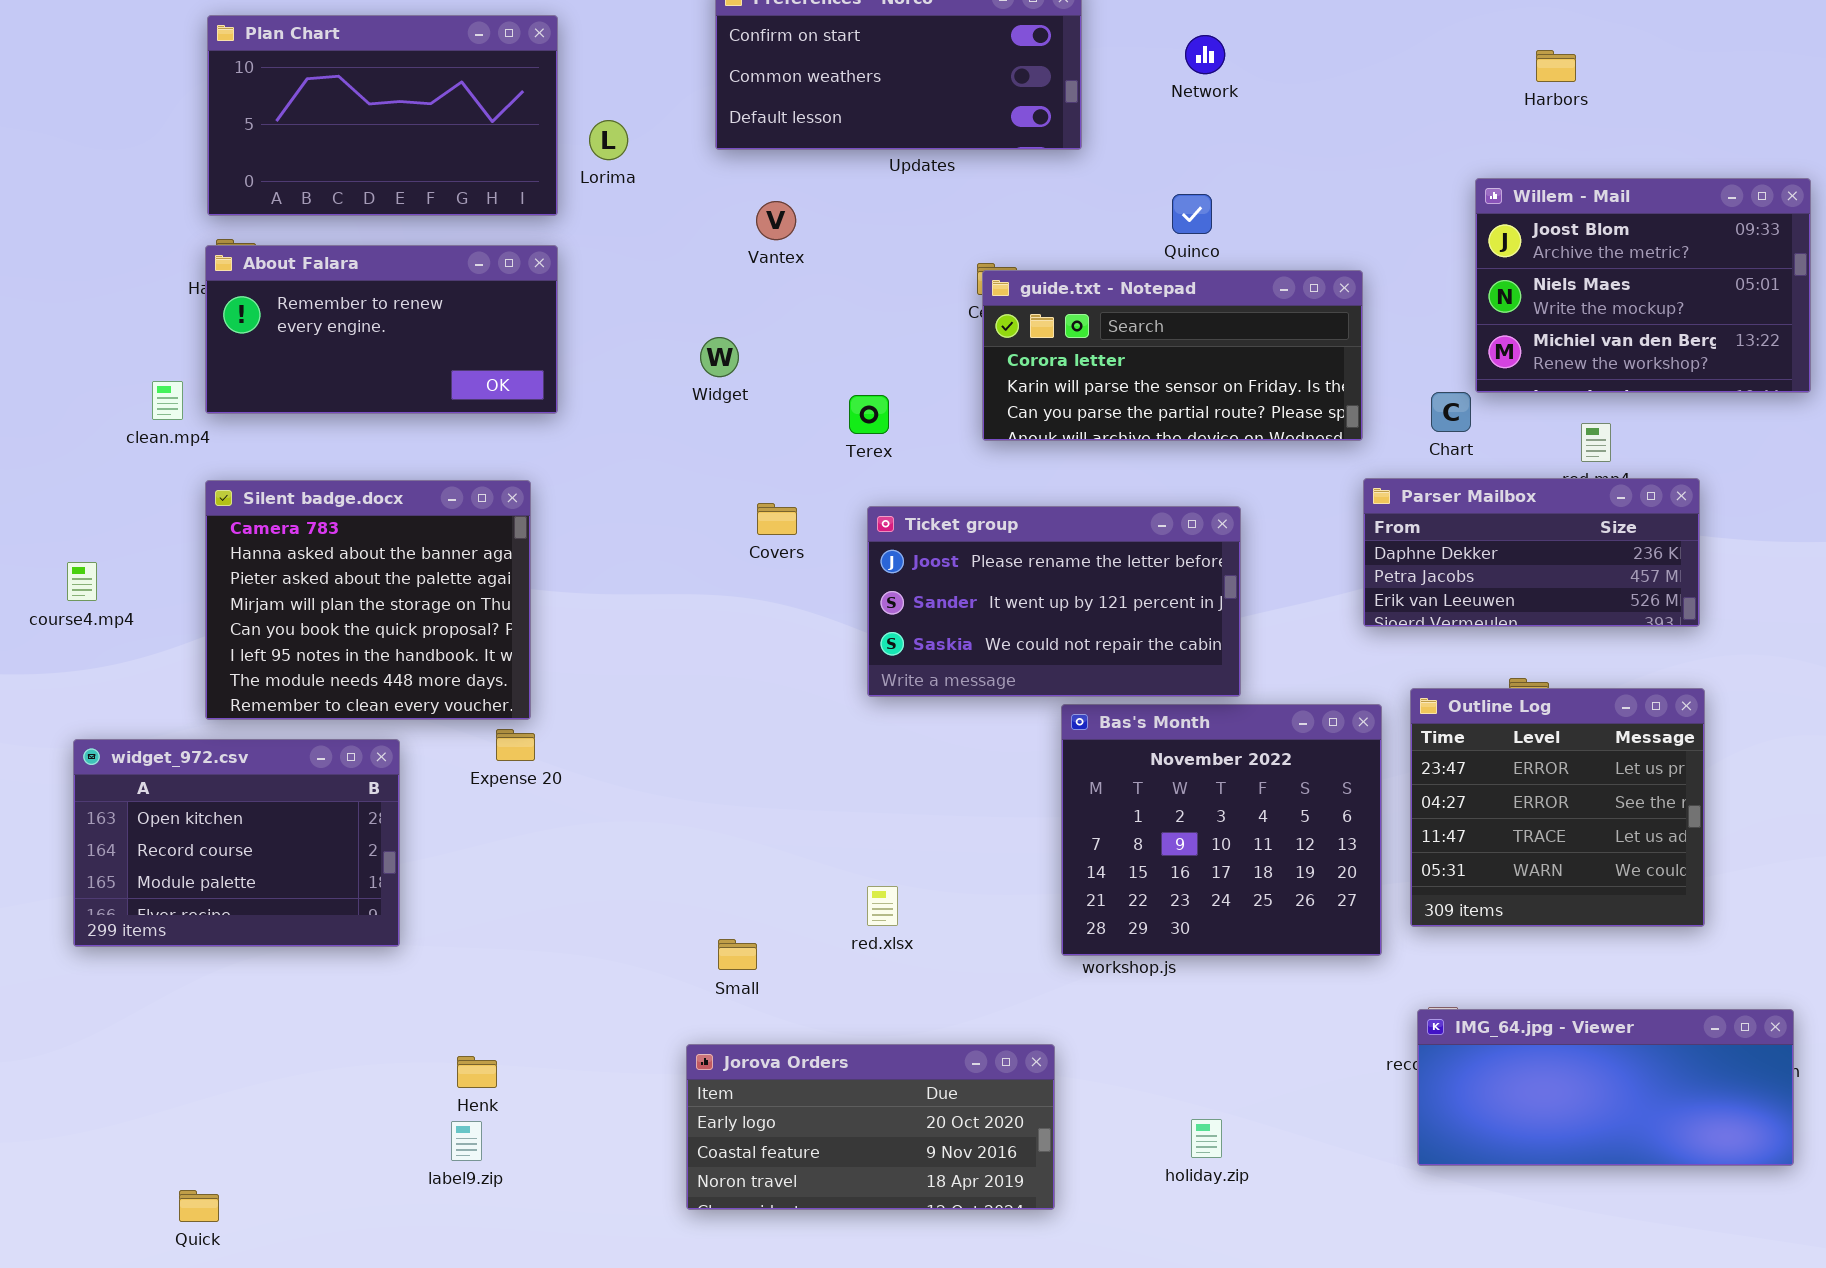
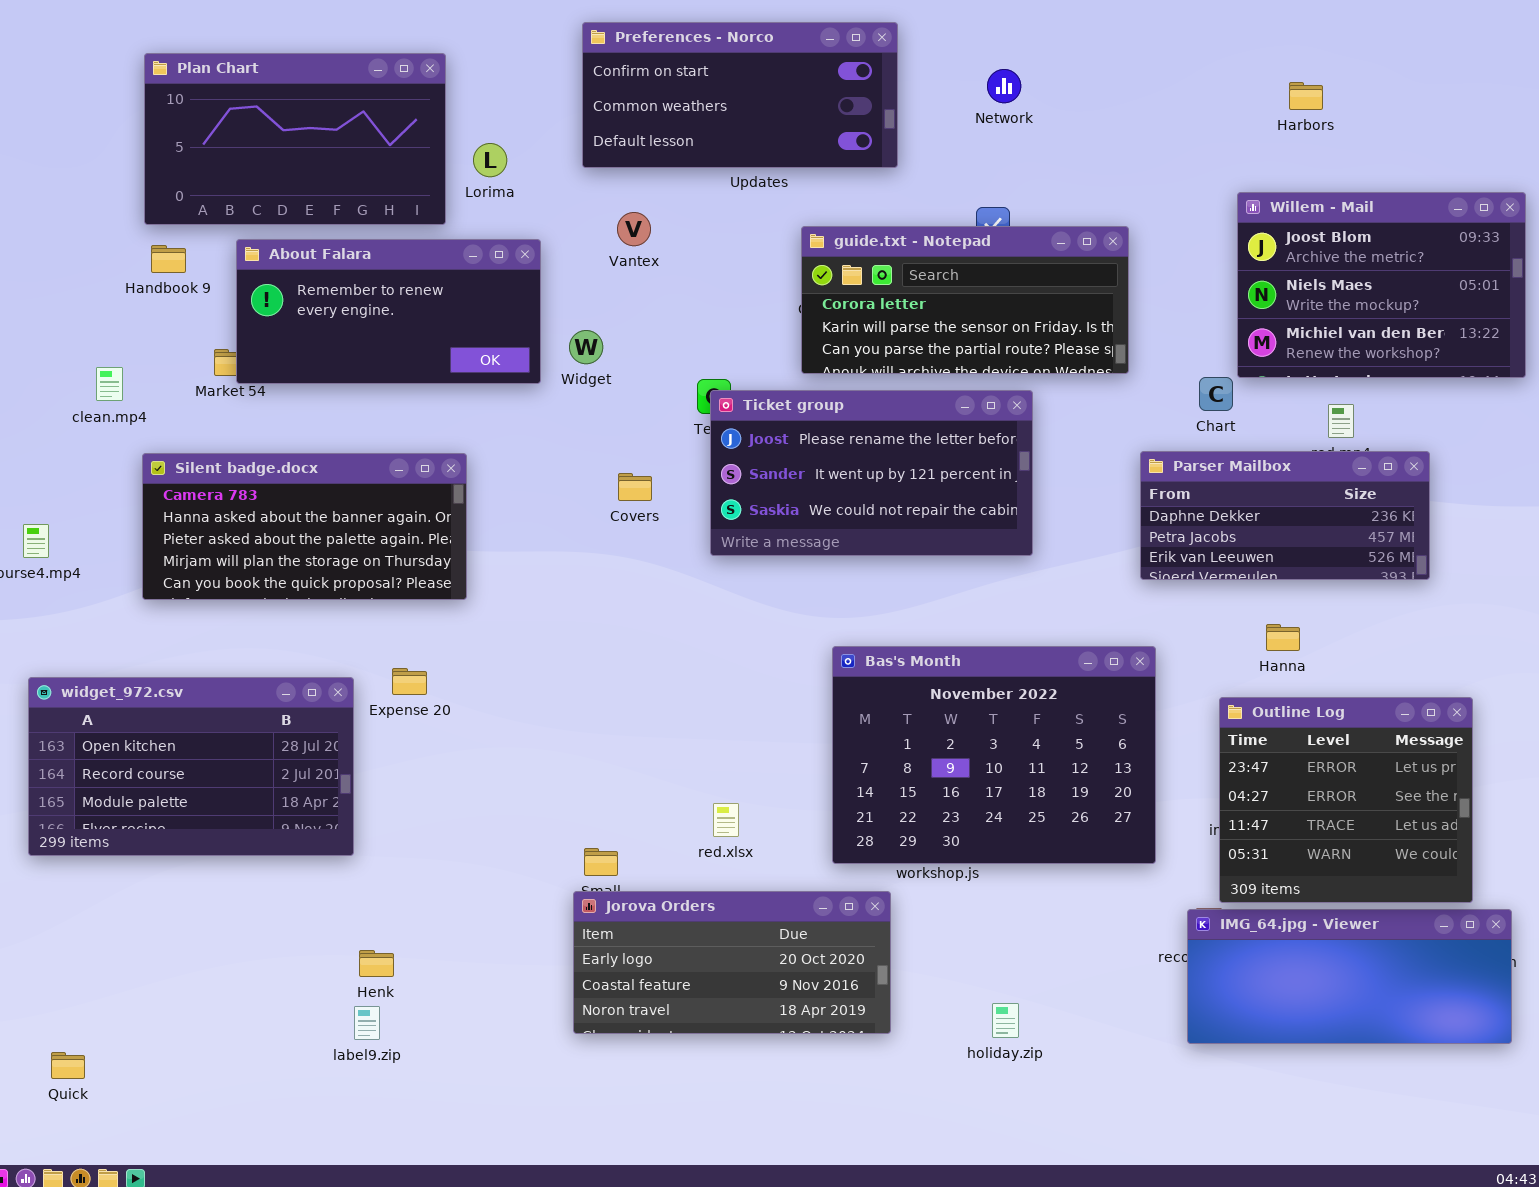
About Falara: [205,245,558,414] -> [236,239,541,384], moved
guide.txt - Notepad: [982,270,1363,441] -> [801,226,1129,374], moved
Silent badge.docx: [205,480,531,720] -> [142,453,467,600], resized
Ticket group: [867,506,1241,697] -> [710,390,1033,556], moved
Outline Log: [1410,688,1705,927] -> [1219,697,1473,903], moved
Bas's Month: [1061,704,1382,956] -> [832,646,1156,864], resized
widget_972.csv: [73,739,400,947] -> [28,677,354,856], resized
Jorova Orders: [686,1044,1055,1210] -> [573,891,891,1034], moved
Quick: [179,1190,219,1222] -> [51,1052,85,1079], moved

